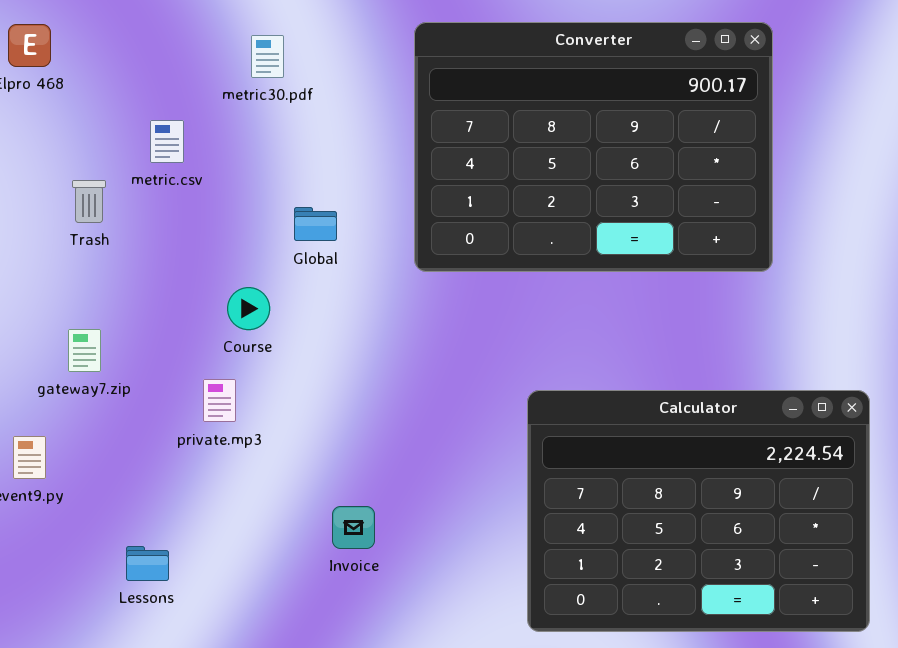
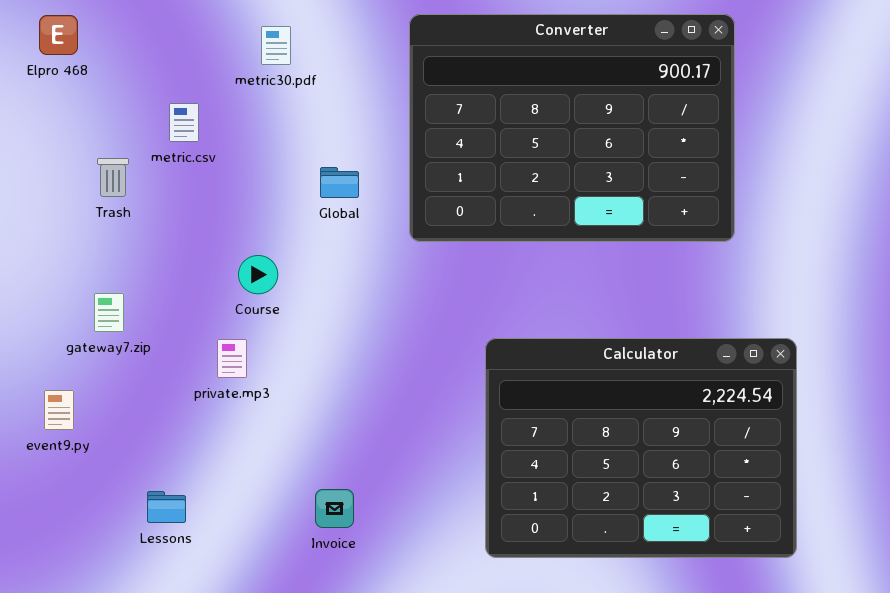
Global: [294,207,337,241] -> [320,167,359,198], moved
Calculator: [527,390,870,632] -> [485,338,797,558], moved
Invoice: [332,506,375,549] -> [315,489,354,528], moved

